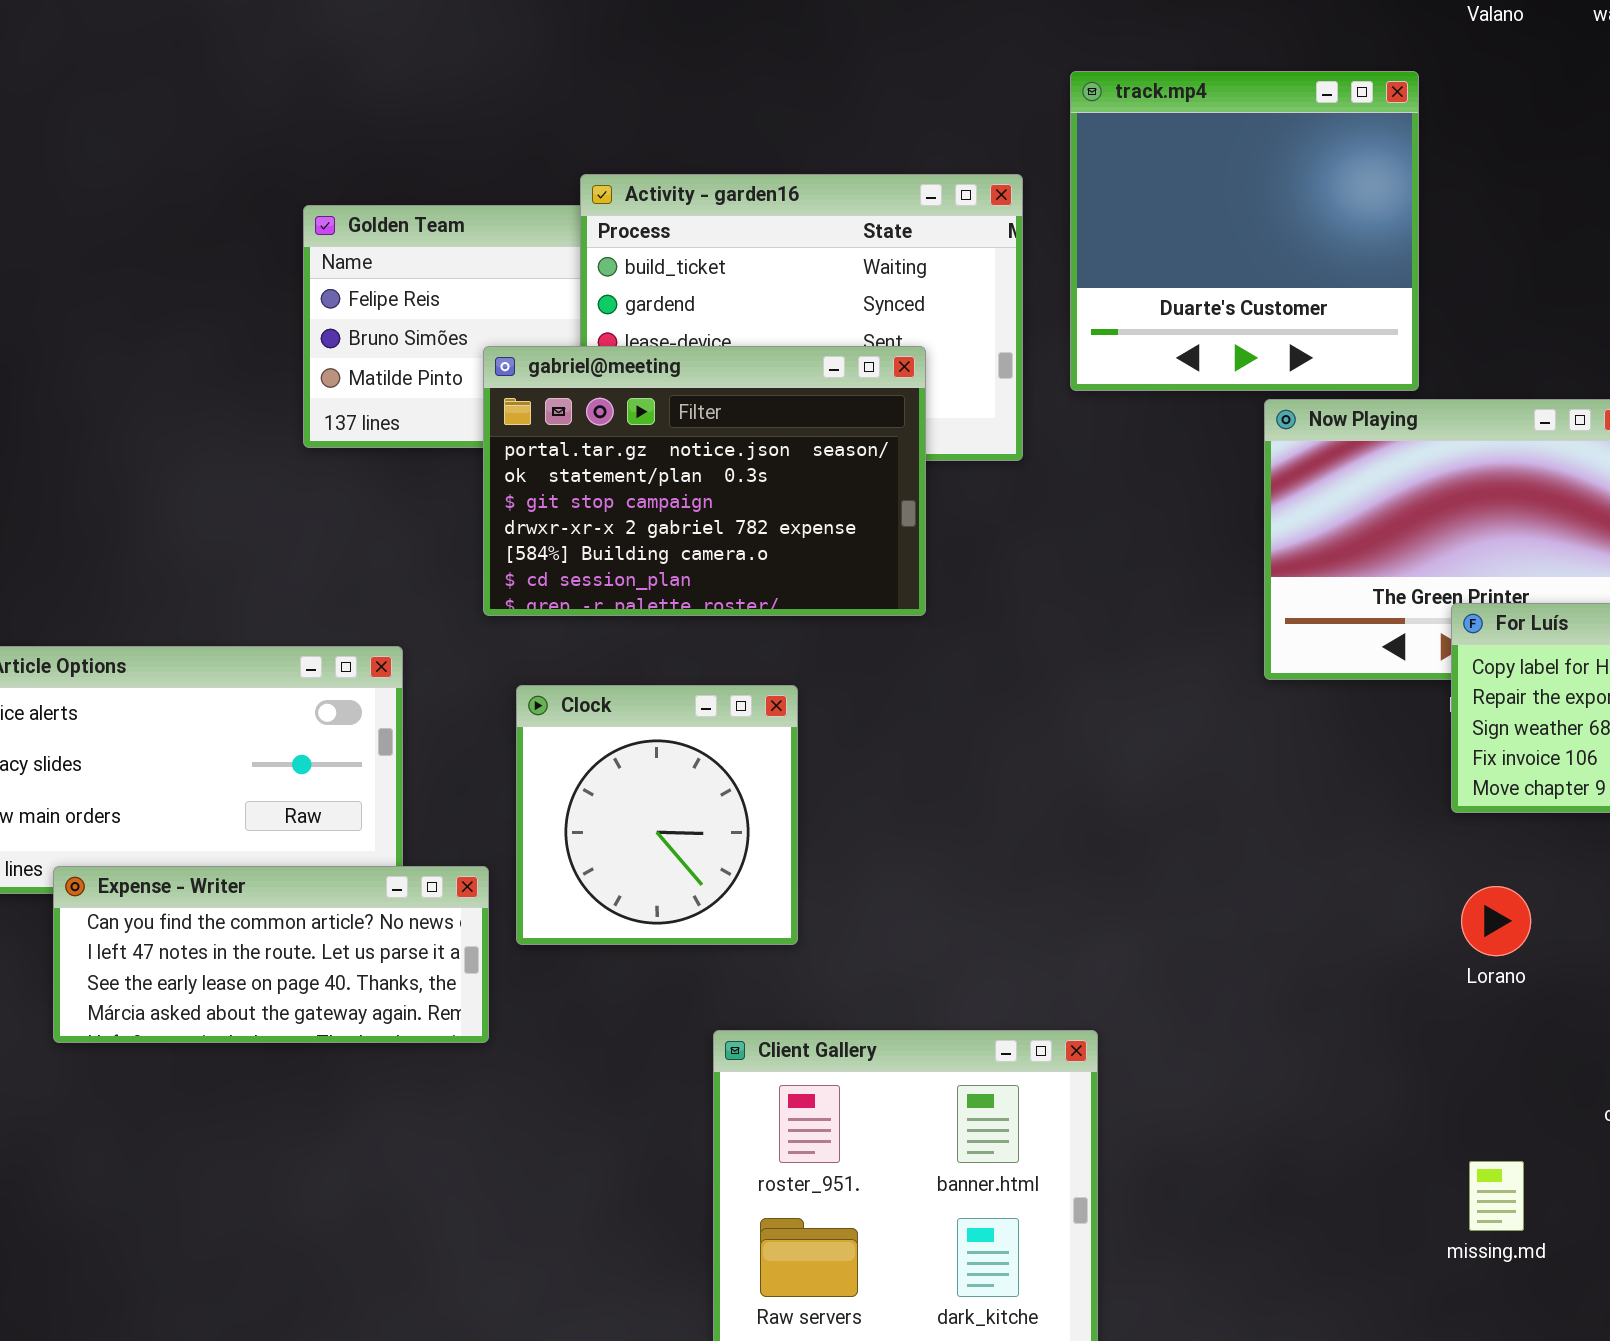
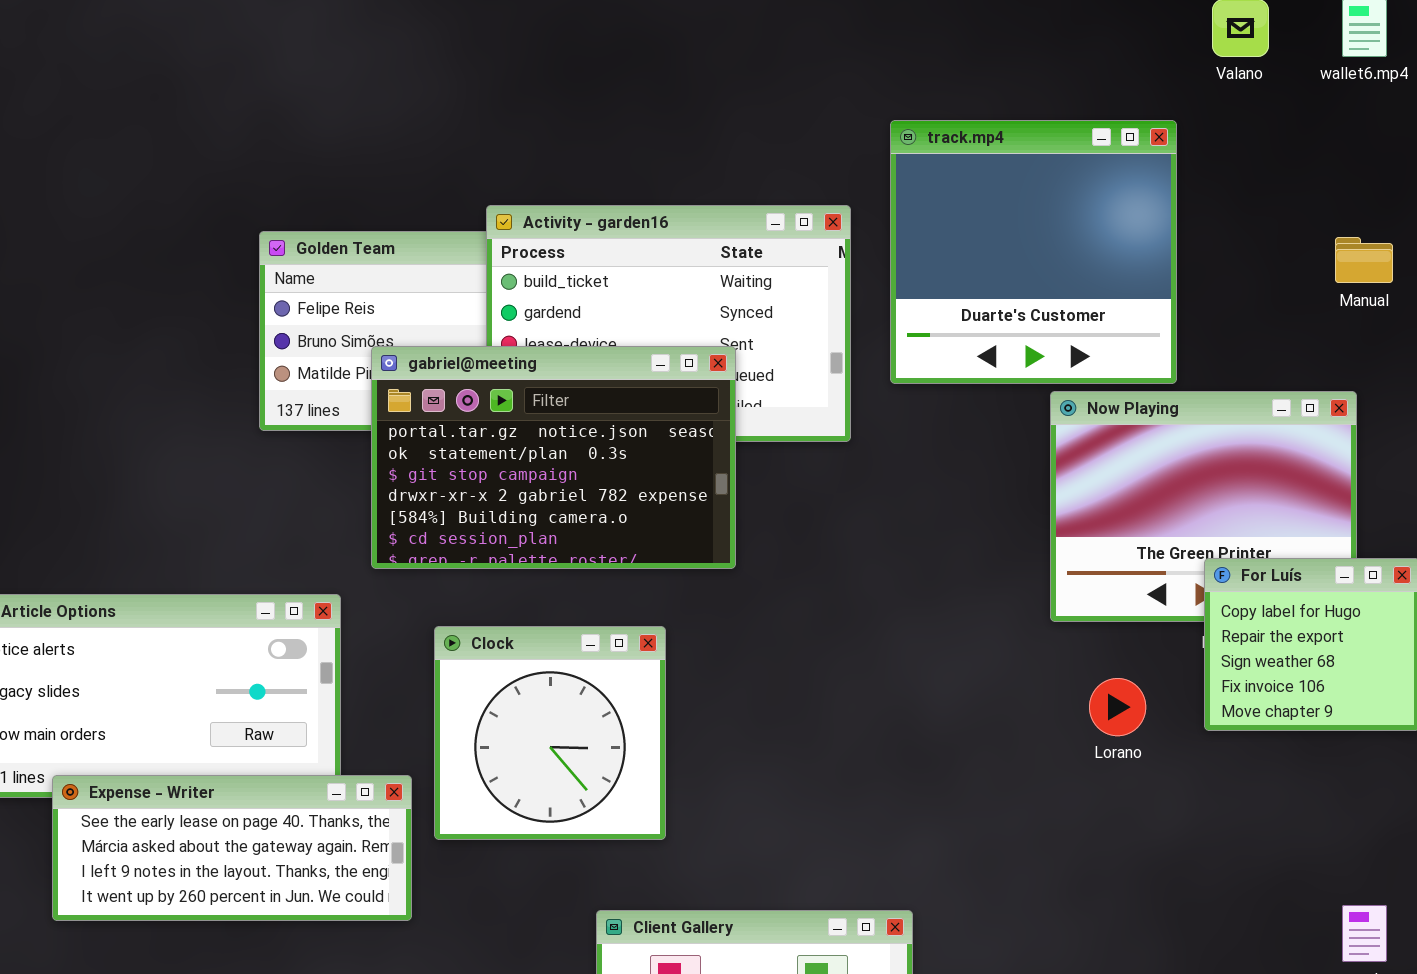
gabriel@meeting: [483,346,926,616] -> [371,346,736,569], moved
Expense - Writer: [53,866,489,1043] -> [52,775,412,921], scrolled down 2 rows
Lorano: [1461,886,1531,956] -> [1089,678,1146,736], moved

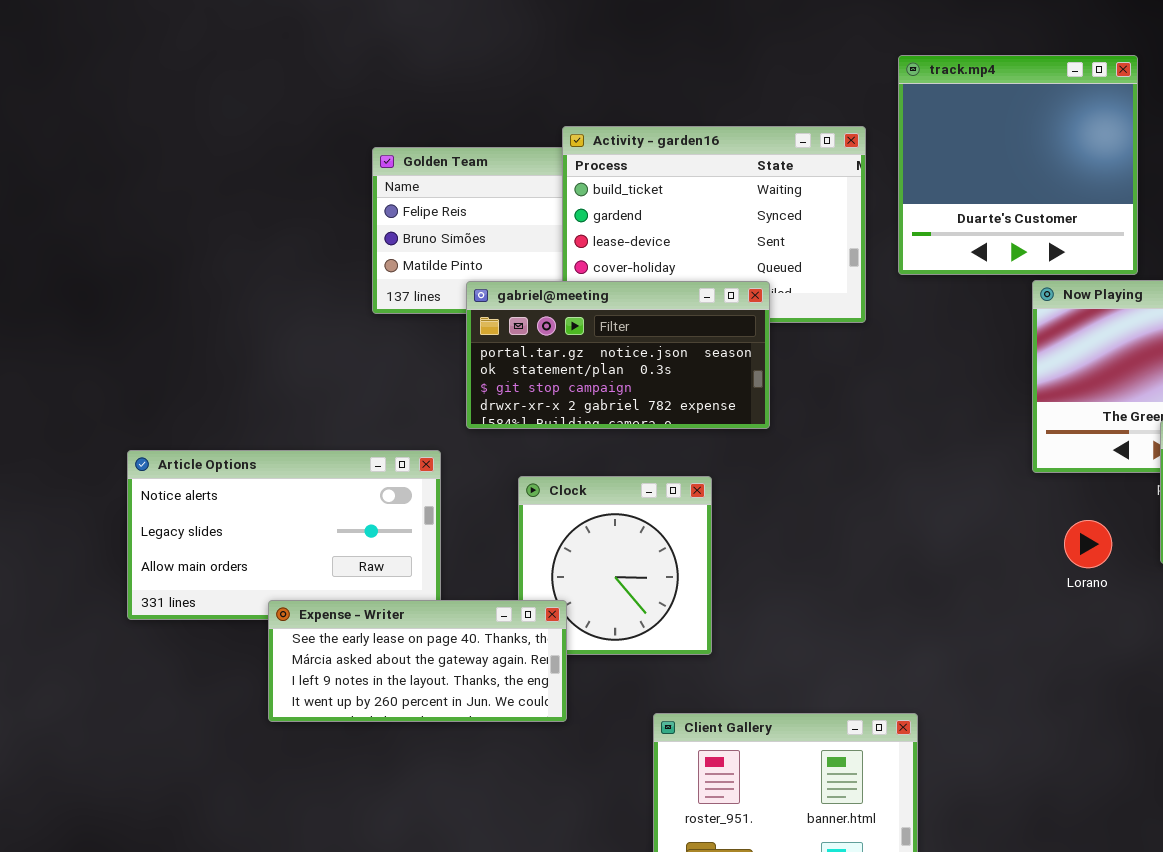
gabriel@meeting: [371,346,736,569] -> [466,281,770,429], resized
Expense - Writer: [52,775,412,921] -> [268,600,567,722], moved

